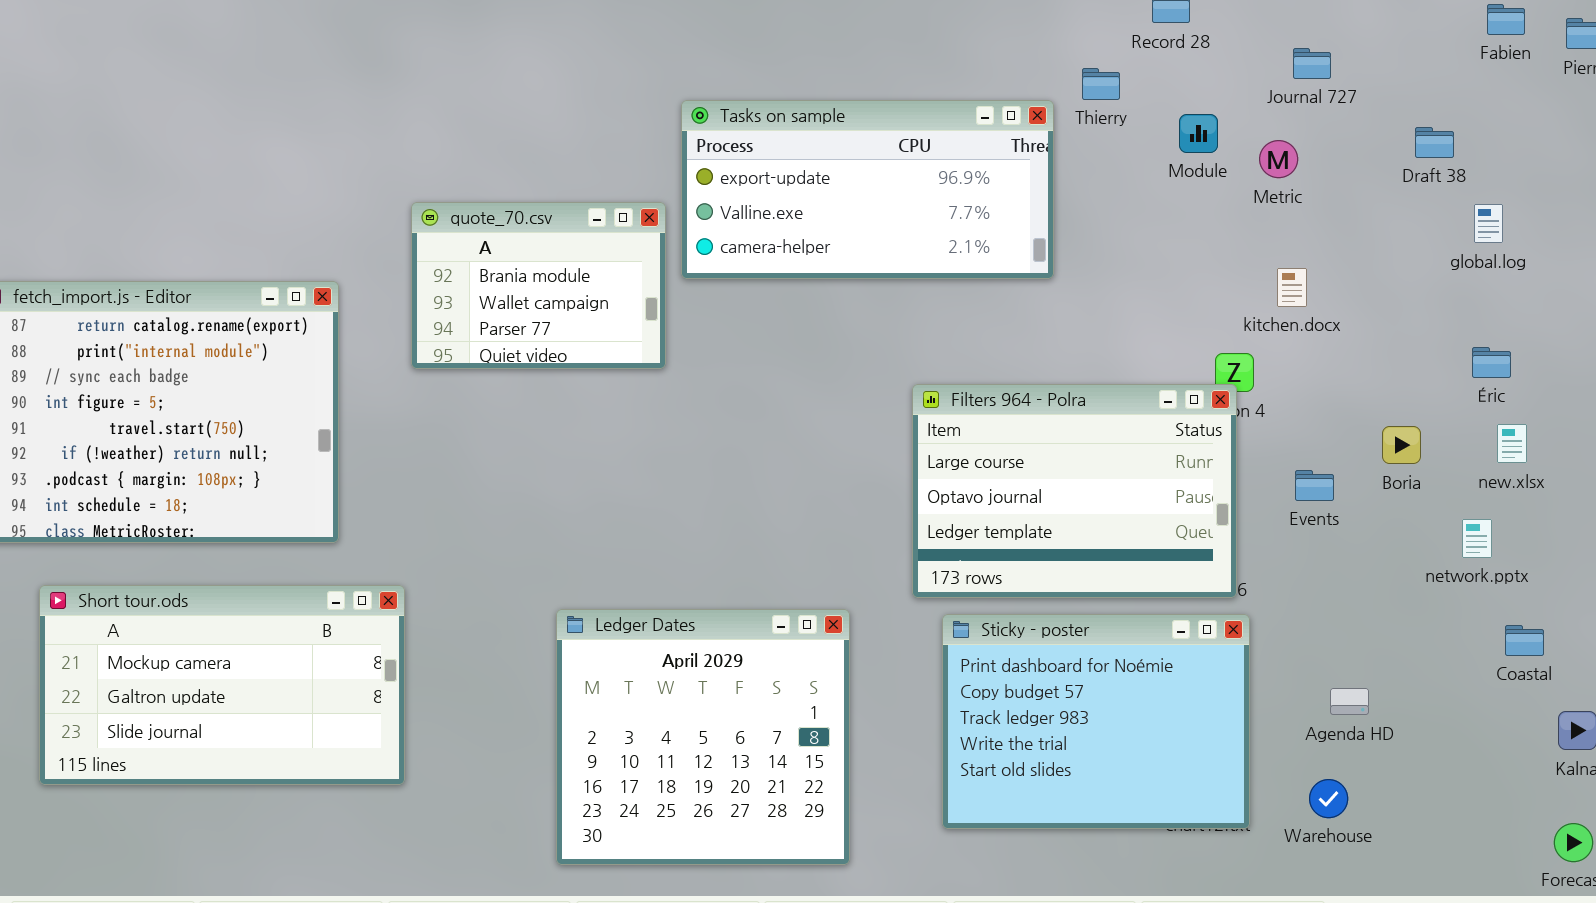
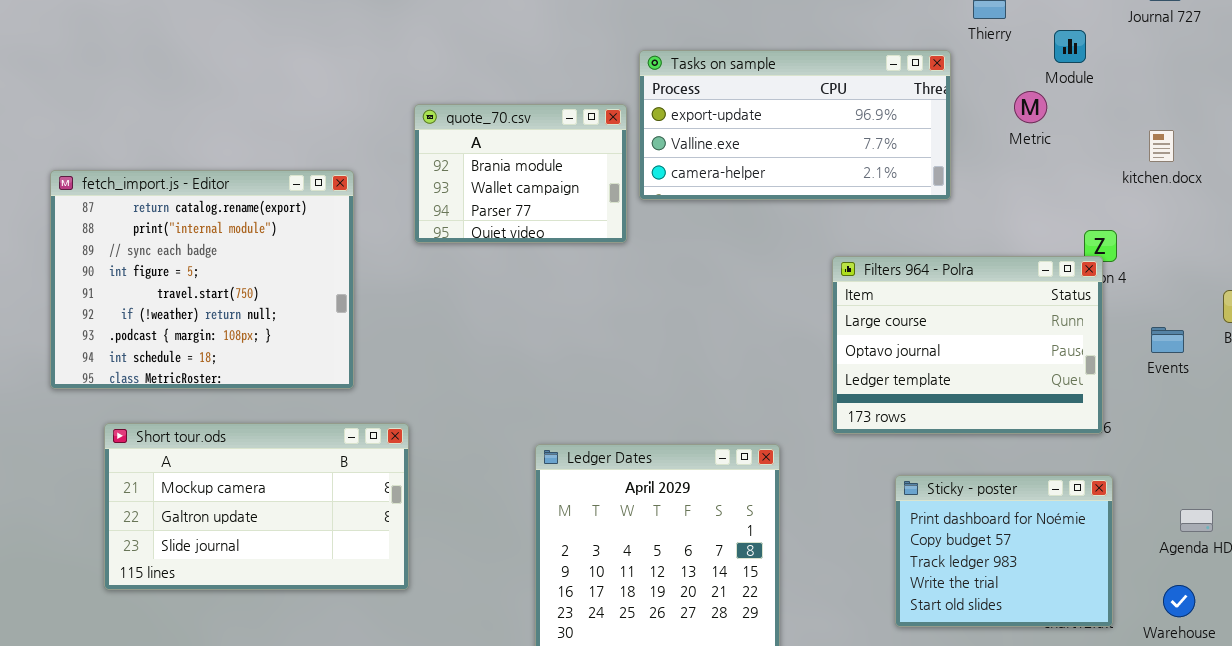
Tasks on sample: [681,100,1054,279] -> [639,50,951,200], moved
Metric: [1259,140,1298,178] -> [1014,91,1047,123], moved
kitchen.docx: [1277,268,1307,307] -> [1149,130,1174,162], moved
Sticky - poster: [942,614,1250,829] -> [895,475,1113,627], resized

